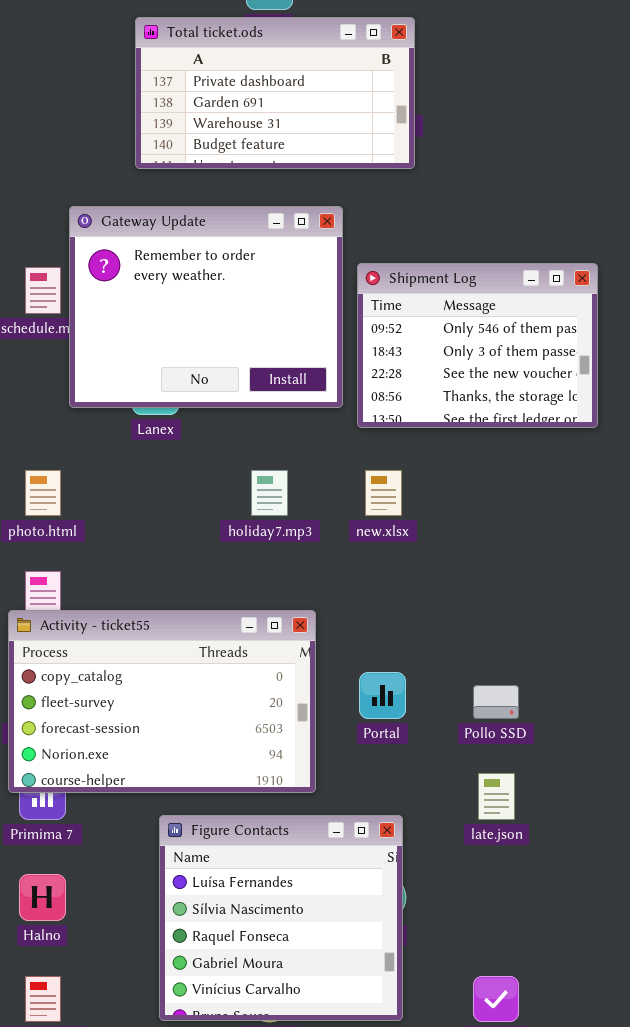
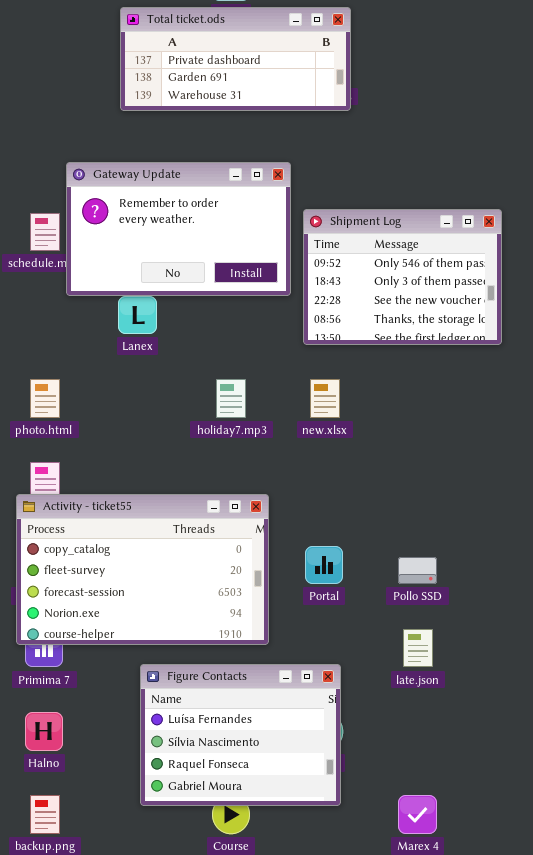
Total ticket.ods: [135,17,415,169] -> [120,7,351,111], resized
Gateway Update: [69,206,343,408] -> [66,162,291,296], resized
Figure Contacts: [159,815,403,1021] -> [140,664,341,806], resized

